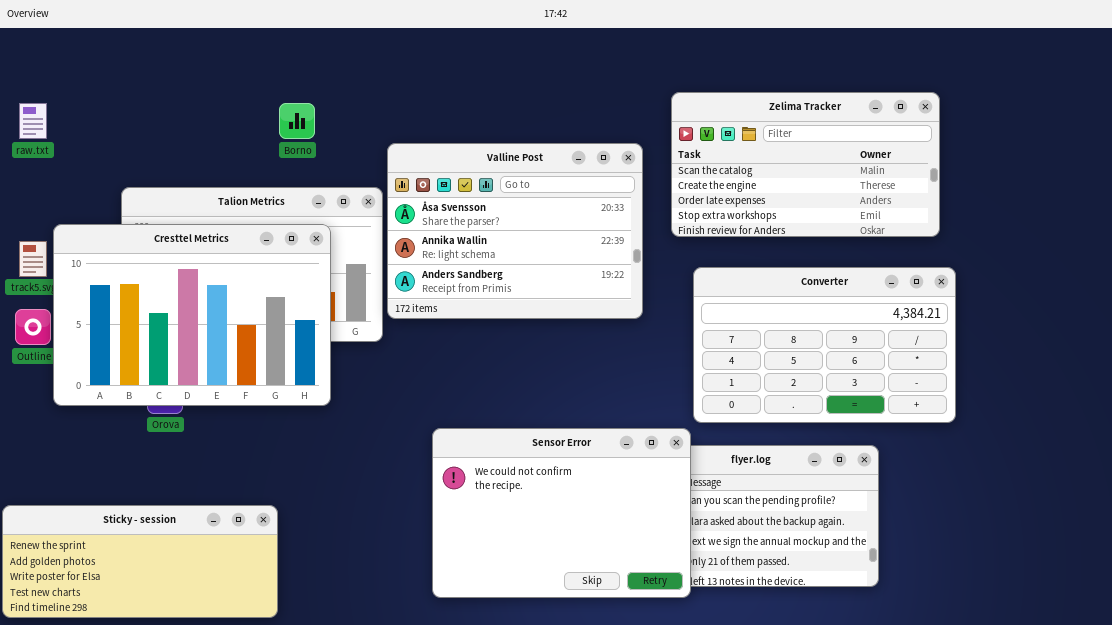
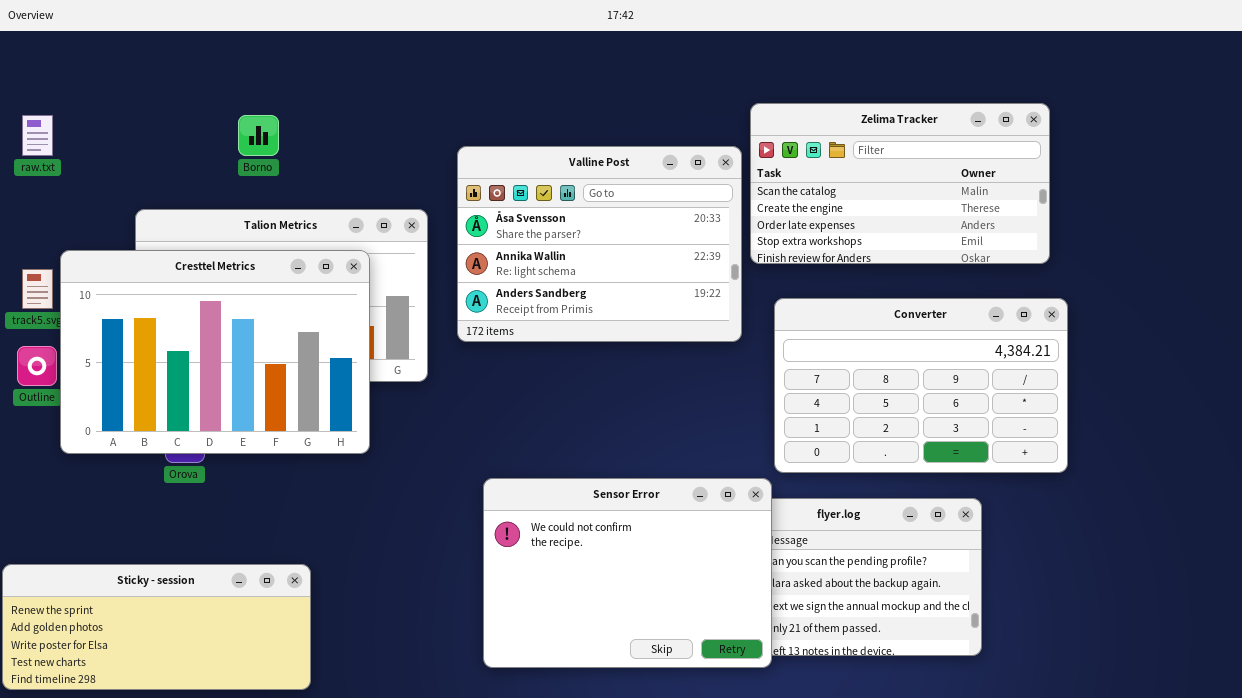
Borno: [279,103,315,139] -> [238,115,279,156], moved
Valline Post: [387,143,643,319] -> [457,146,742,342], moved

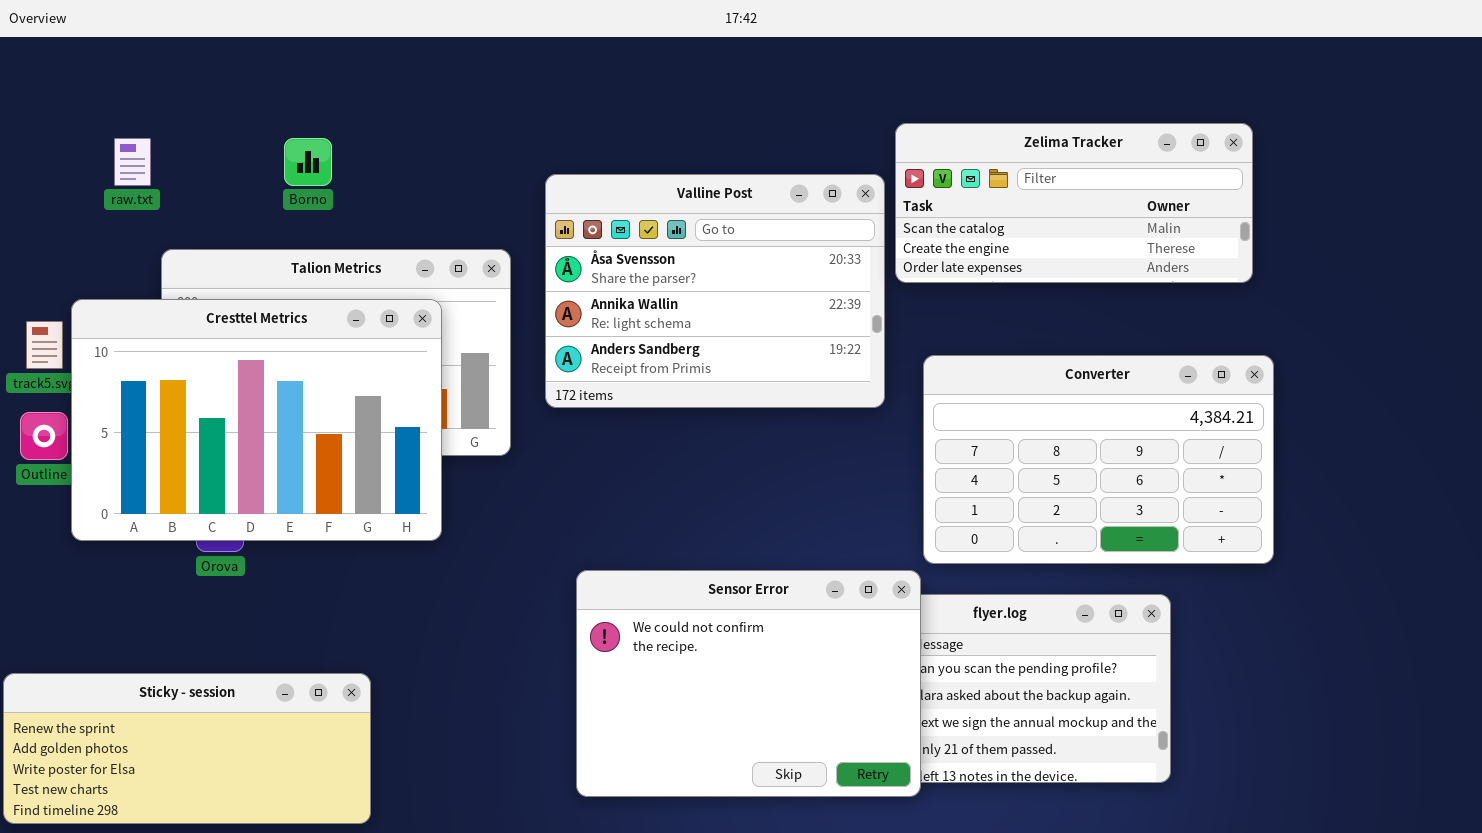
Zelima Tracker: [750,103,1050,264] -> [895,123,1253,283], resized
raw.txt: [22,115,53,156] -> [114,138,151,186], moved

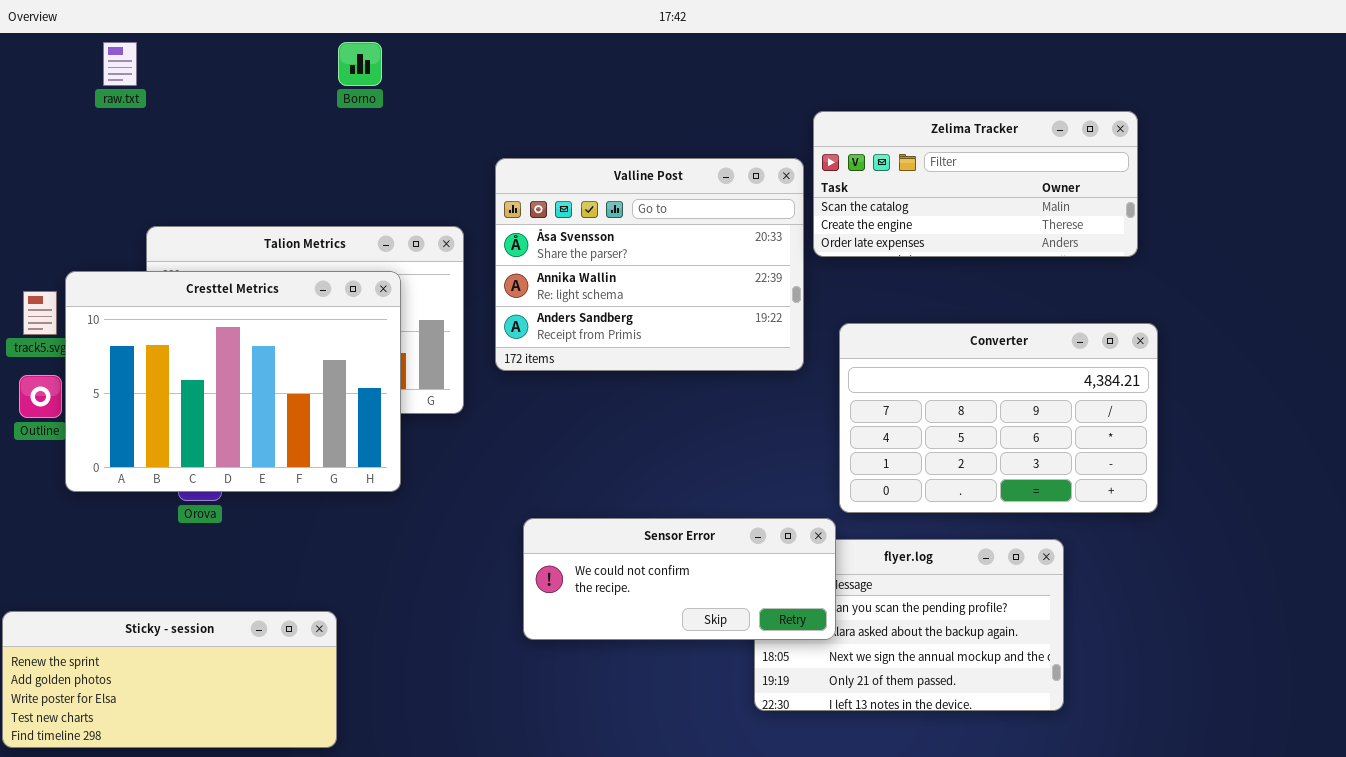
raw.txt: [114,138,151,186] -> [103,42,137,86], moved
Borno: [284,138,332,186] -> [338,42,382,86], moved
Sensor Error: [576,570,921,797] -> [523,518,836,640], resized

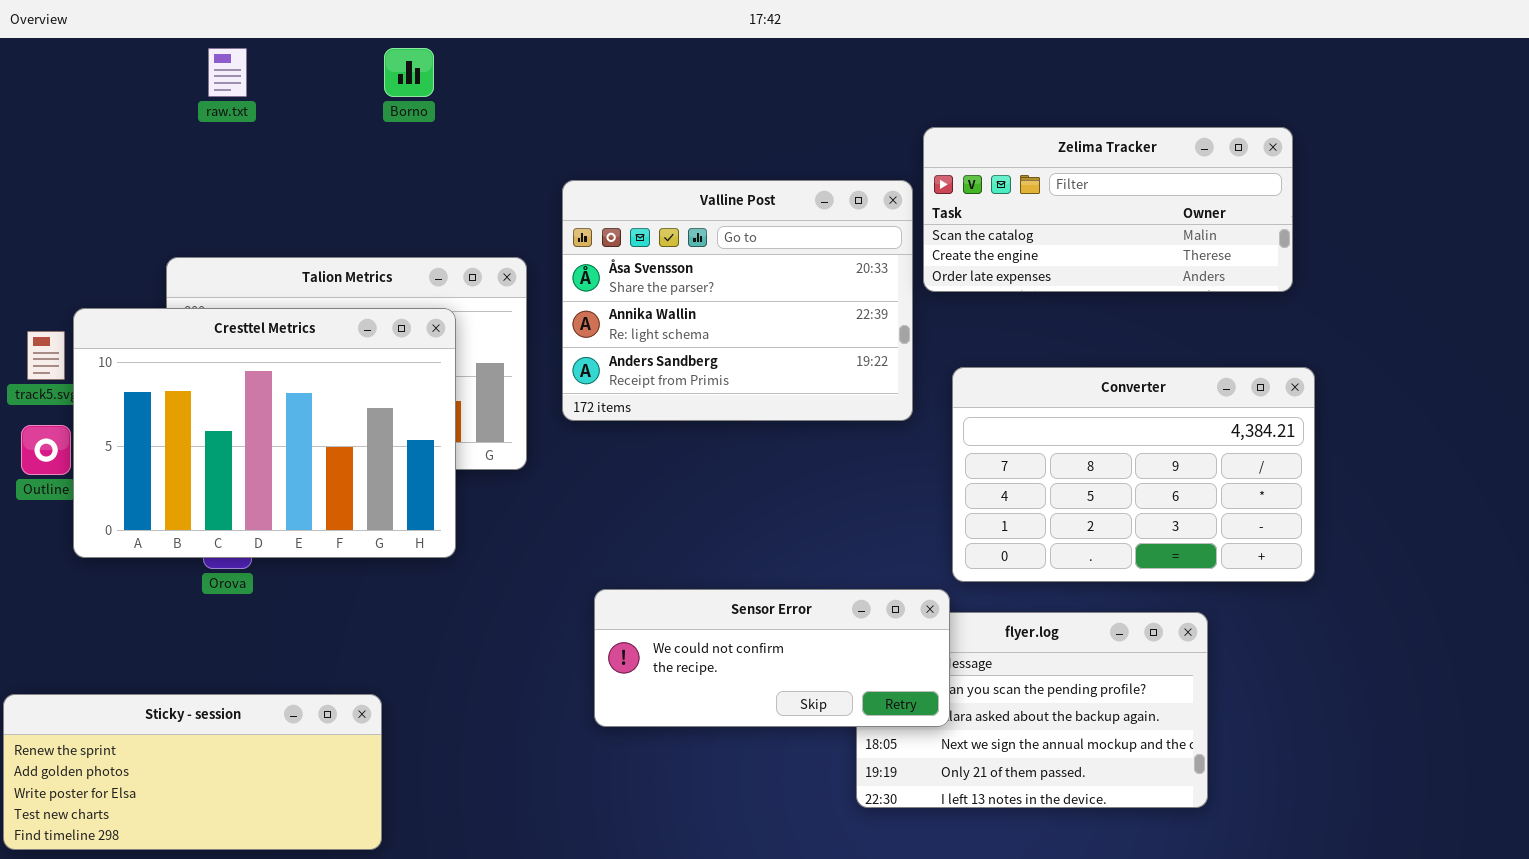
raw.txt: [103,42,137,86] -> [208,48,247,97], moved

